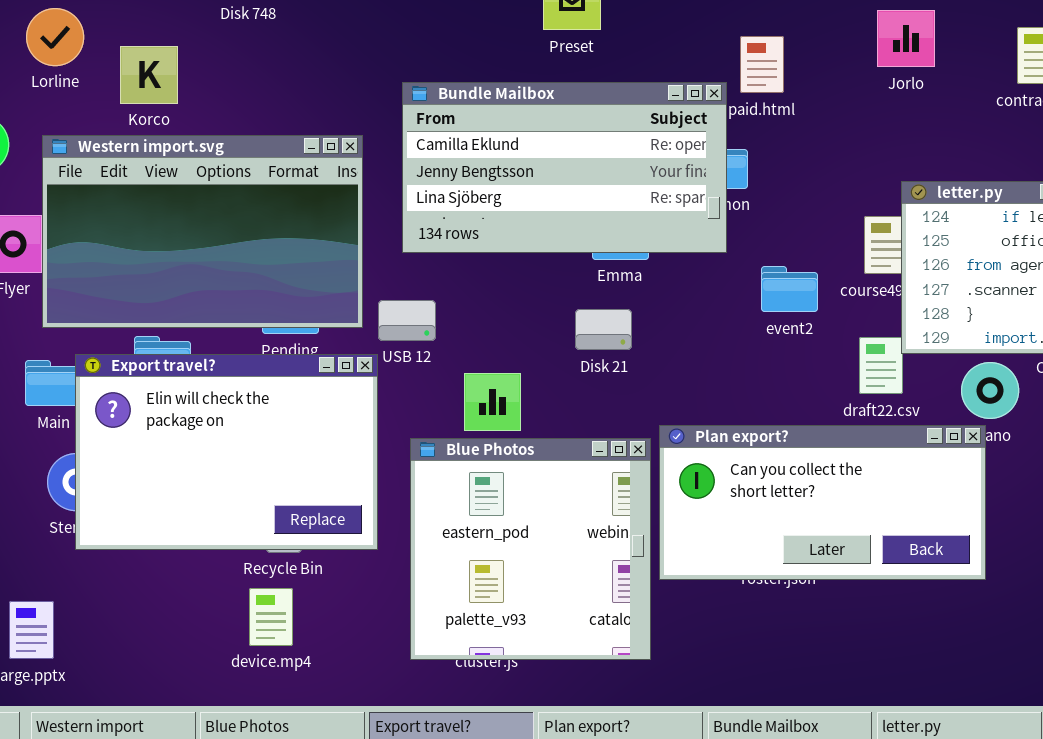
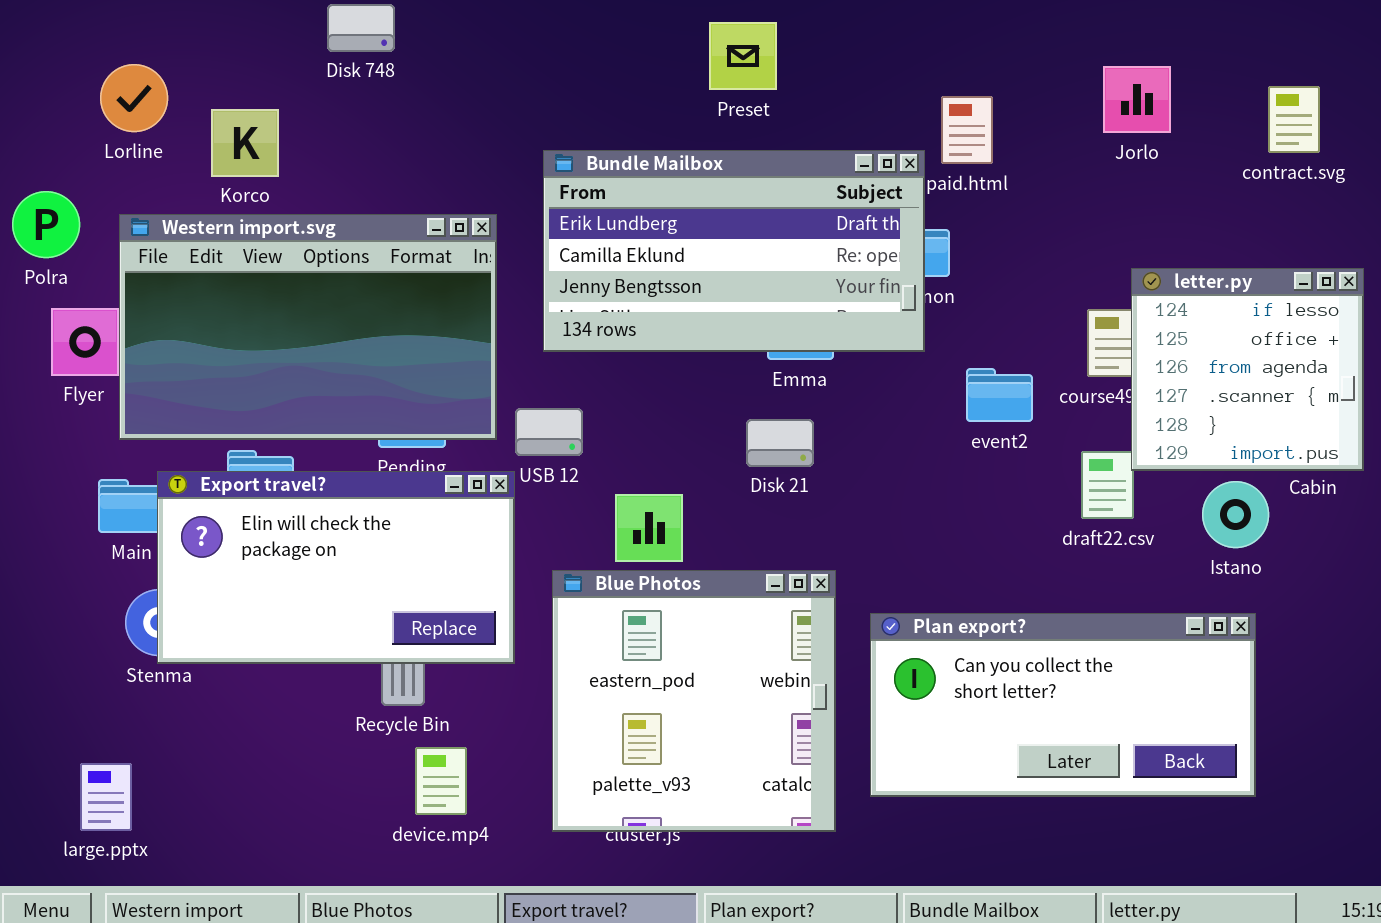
Bundle Mailbox: [402,82,727,253] -> [543,150,925,352], scrolled up 1 row
Export travel?: [75,354,378,550] -> [157,471,515,664], resized
Plan export?: [659,425,986,580] -> [870,613,1256,797], moved
device.mp4: [249,588,293,646] -> [415,747,467,815], moved

